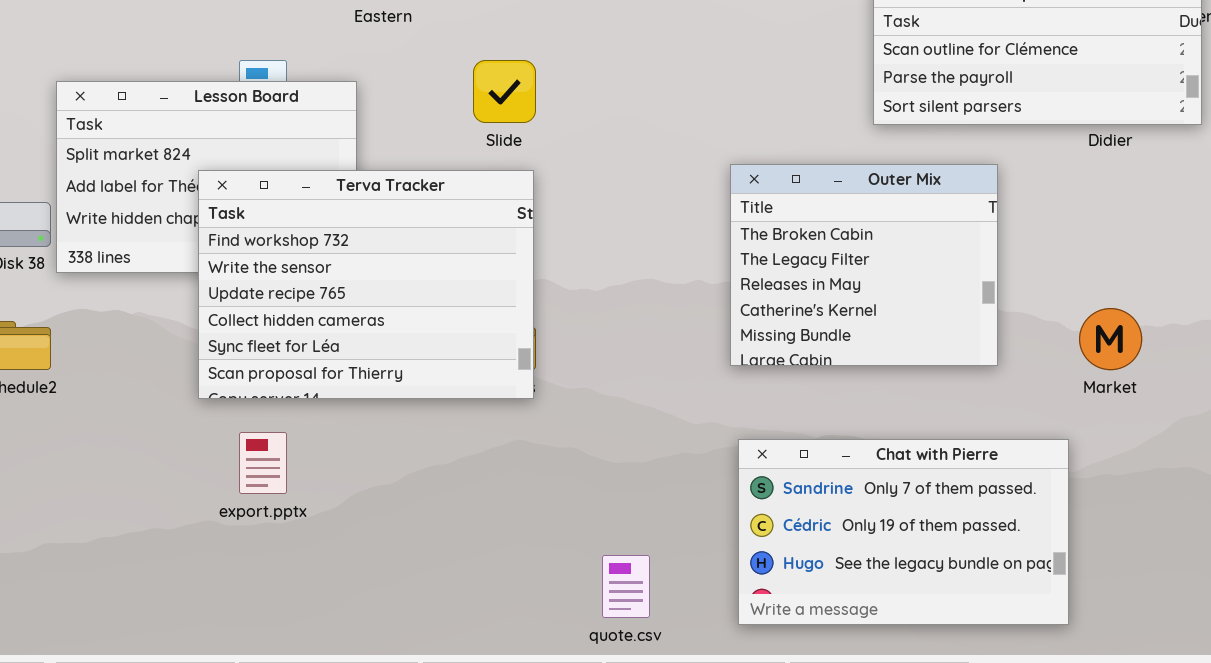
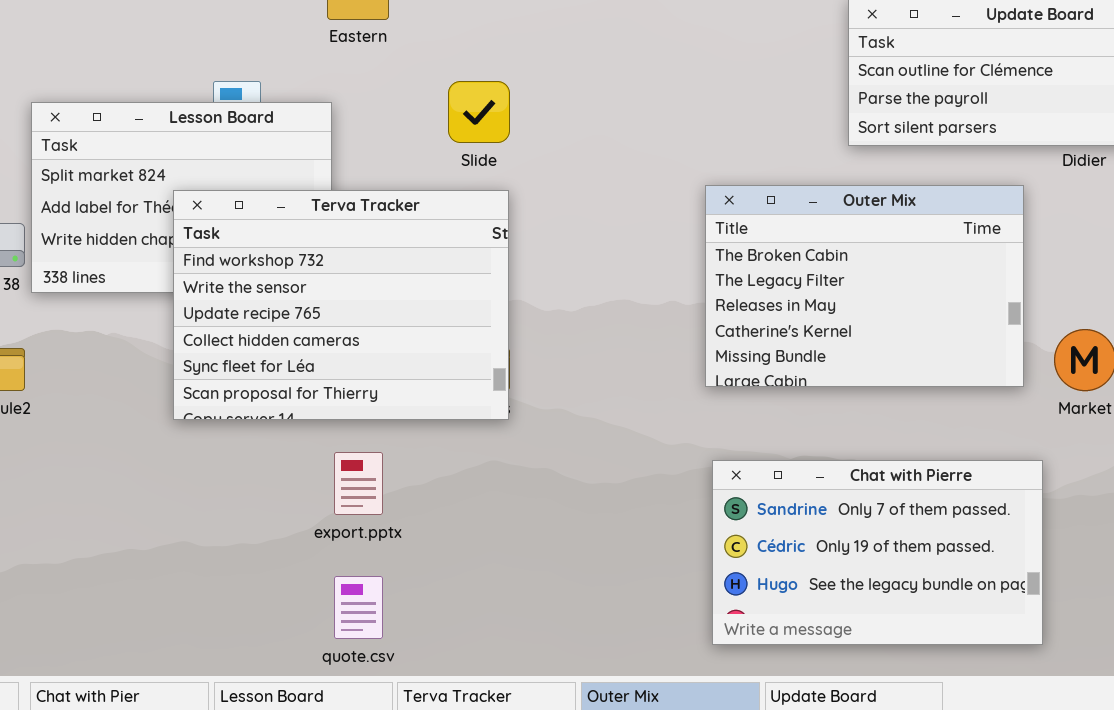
Outer Mix: [730,164,998,366] -> [705,185,1024,387], resized
export.pptx: [239,432,287,494] -> [334,452,383,515], moved
quote.csv: [602,555,650,618] -> [334,576,383,639], moved

